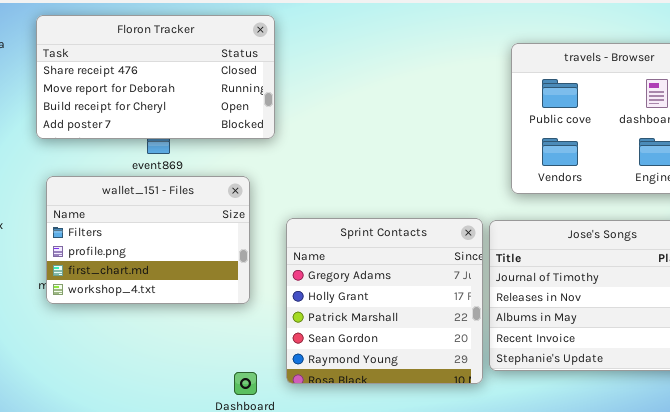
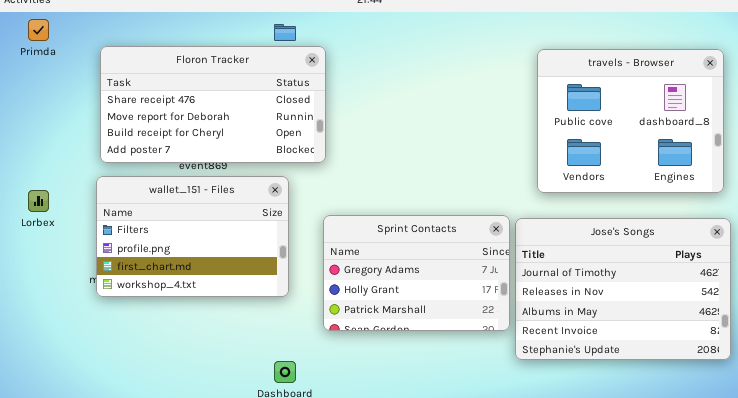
Floron Tracker: [36,15,275,139] -> [100,46,326,163], moved
Sprint Contacts: [286,218,483,384] -> [323,215,510,331], resized

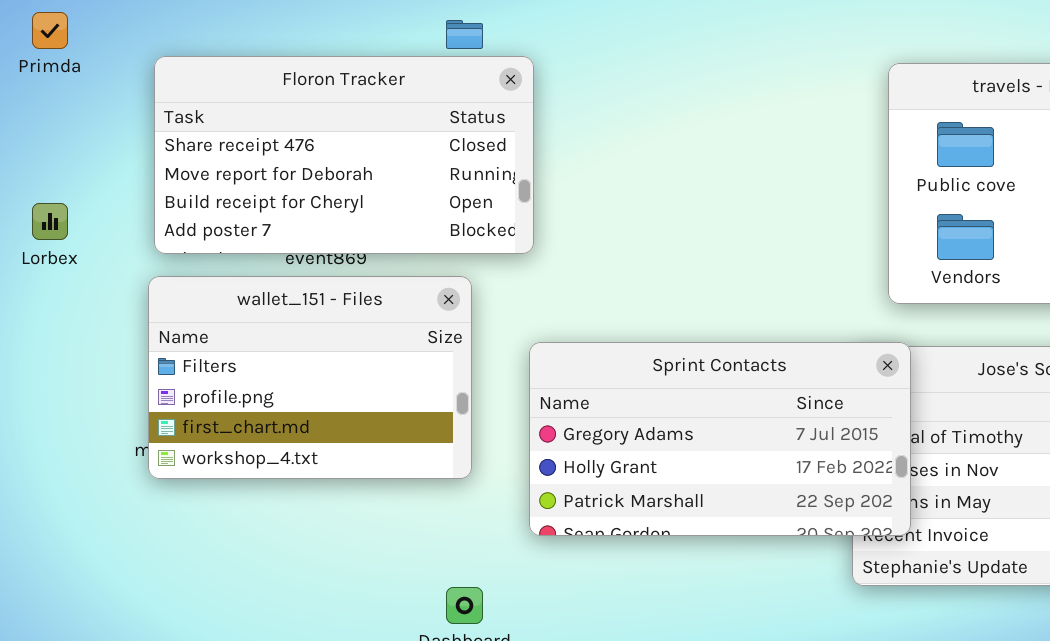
Lorbex: [28,190,49,212] -> [32,203,68,240], moved
Sprint Contacts: [323,215,510,331] -> [529,342,911,536], resized

